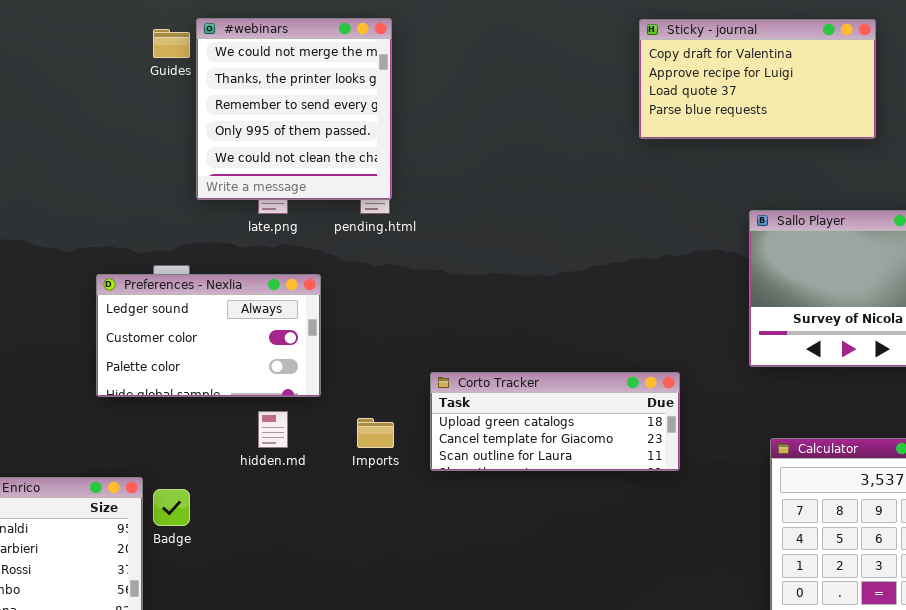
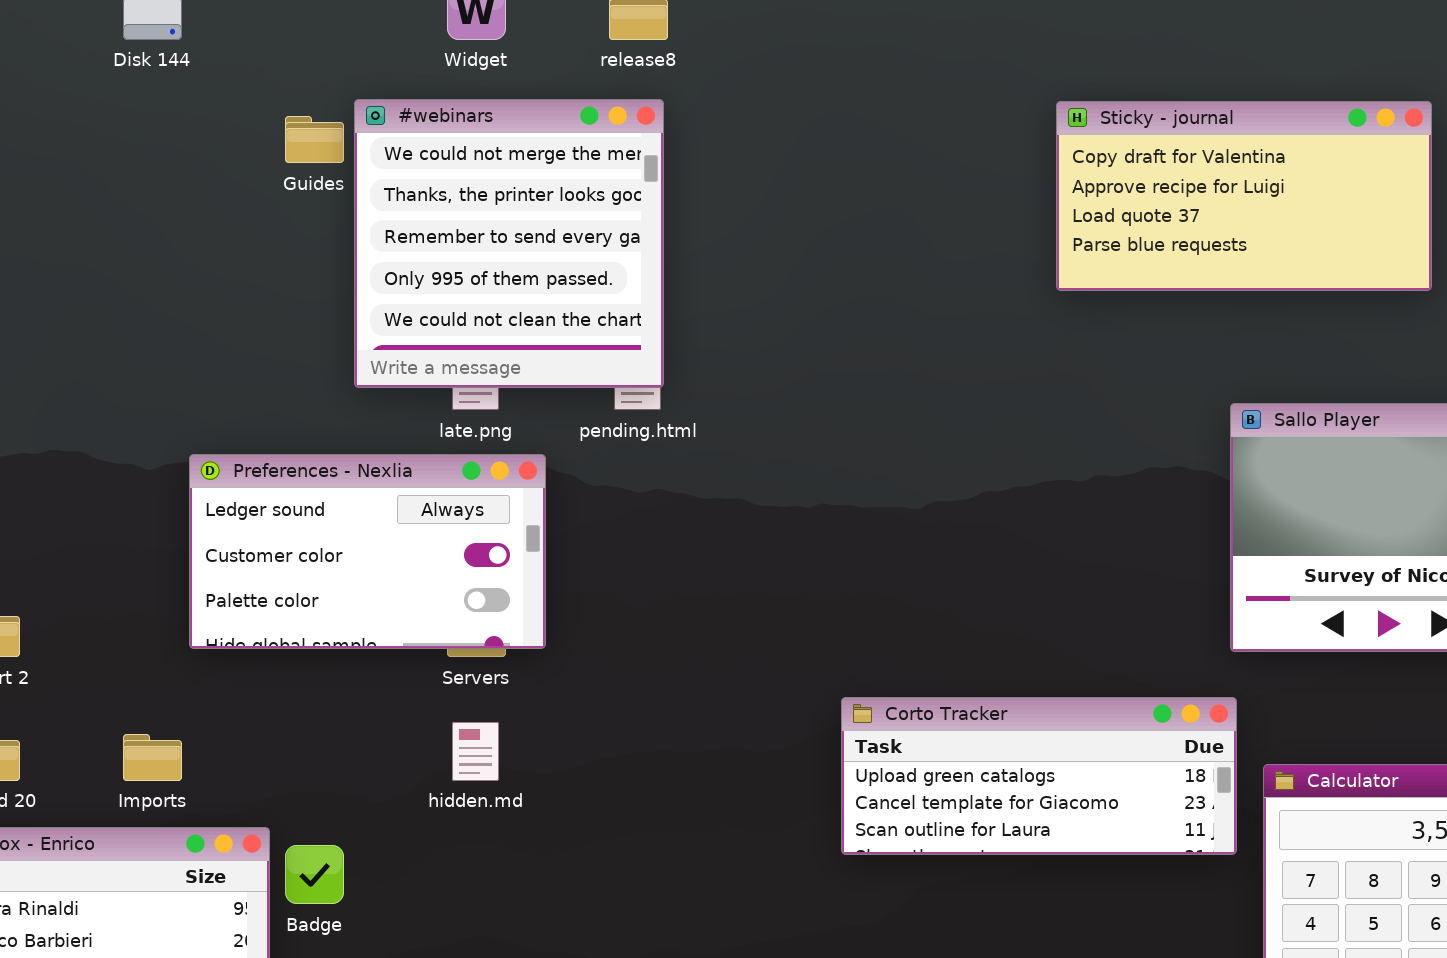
Preferences - Nexlia: [96,274,321,397] -> [189,454,546,649], moved
Corto Tracker: [430,372,680,471] -> [841,697,1237,855], moved
Imports: [357,418,394,448] -> [123,734,182,781], moved

